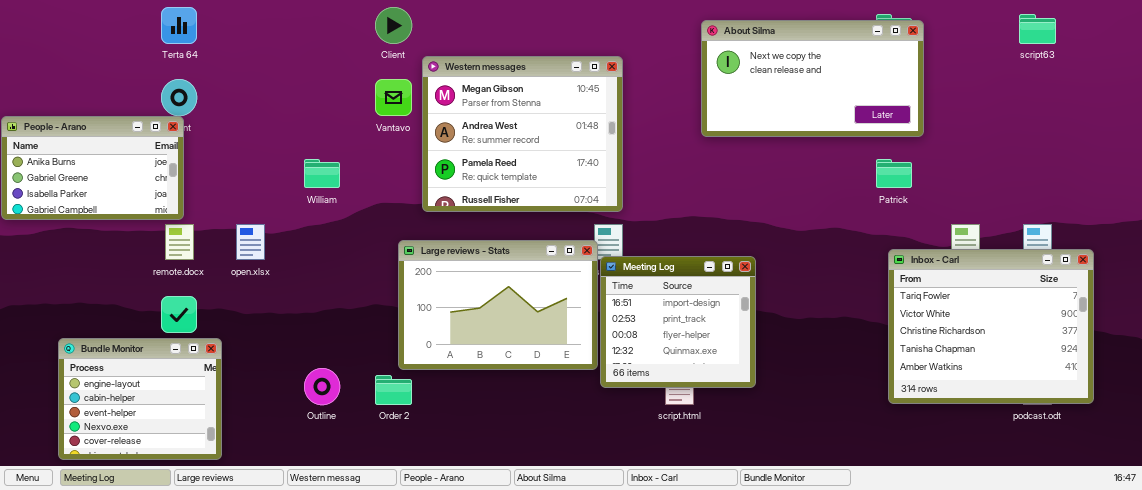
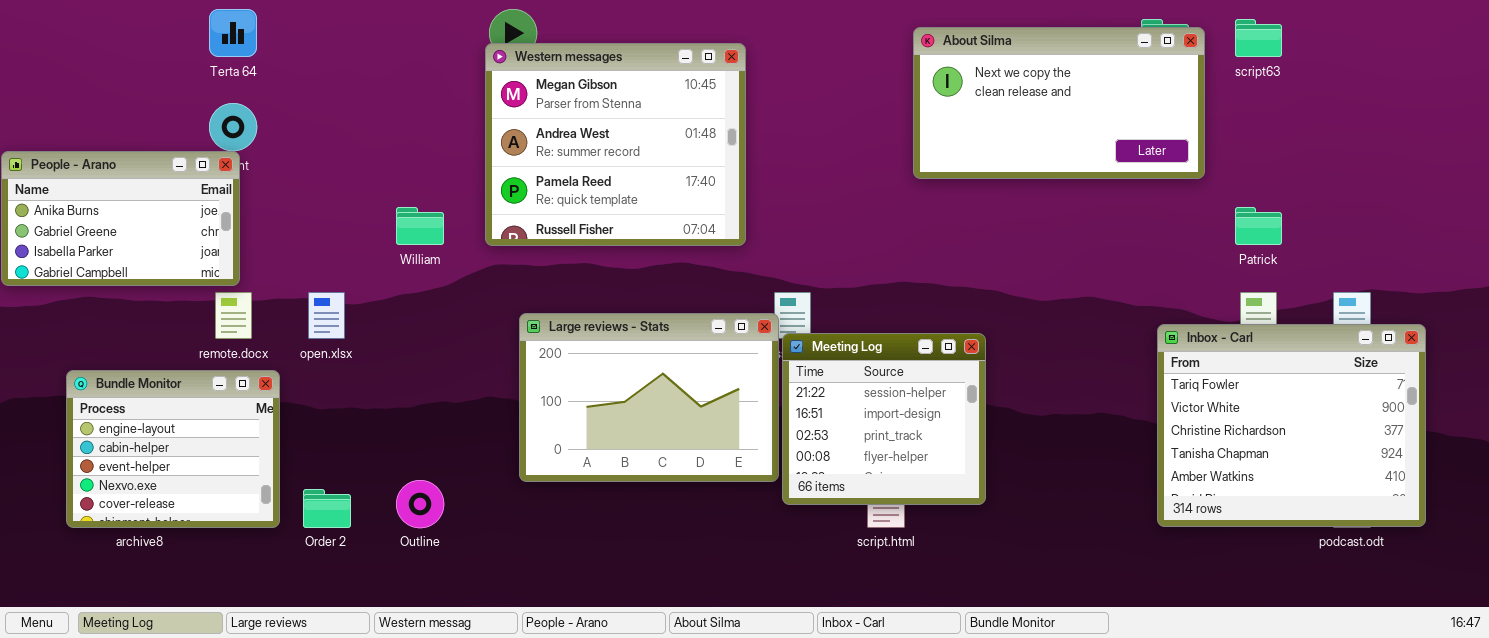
script63: [1019,14,1056,44] -> [1235,19,1282,57], moved
Western messages: [422,56,623,212] -> [485,43,746,246], moved
Patrick: [876,159,912,188] -> [1235,207,1282,245], moved
Meeting Log: [600,256,756,388] -> [782,333,986,505], scrolled up 1 row
Bundle Monitor: [58,338,222,460] -> [66,370,280,528], moved
Order 2: [375,375,412,405] -> [303,489,351,528], moved

